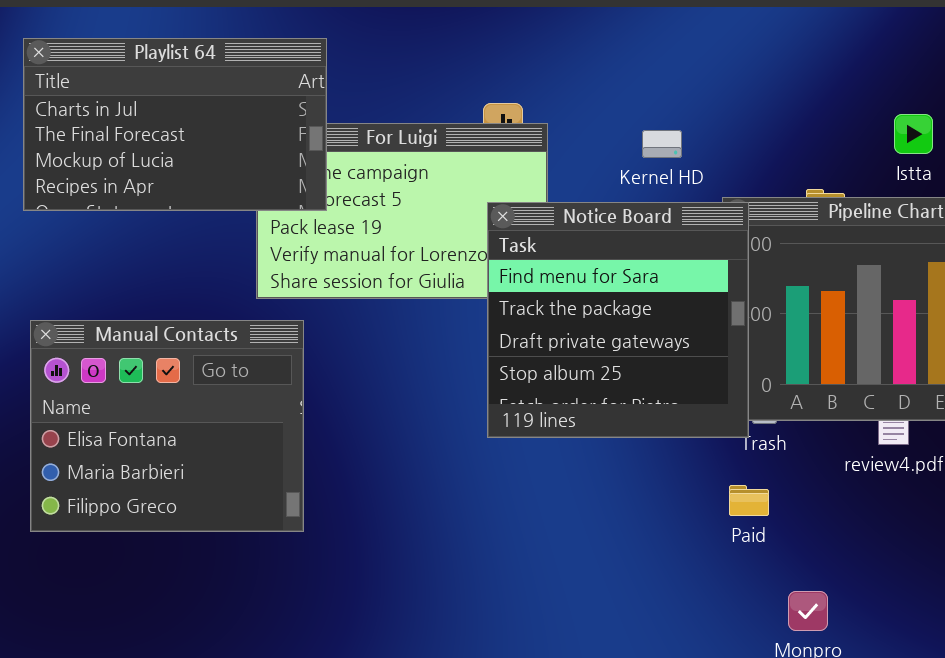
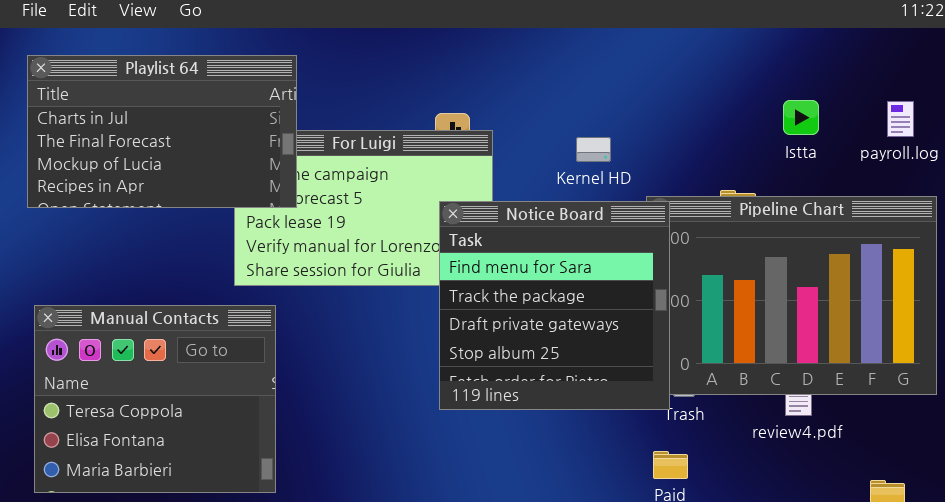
Istta: [894,114,933,154] -> [783,100,819,135], moved
Manual Contacts: [30,320,304,532] -> [34,305,276,493], scrolled up 1 row

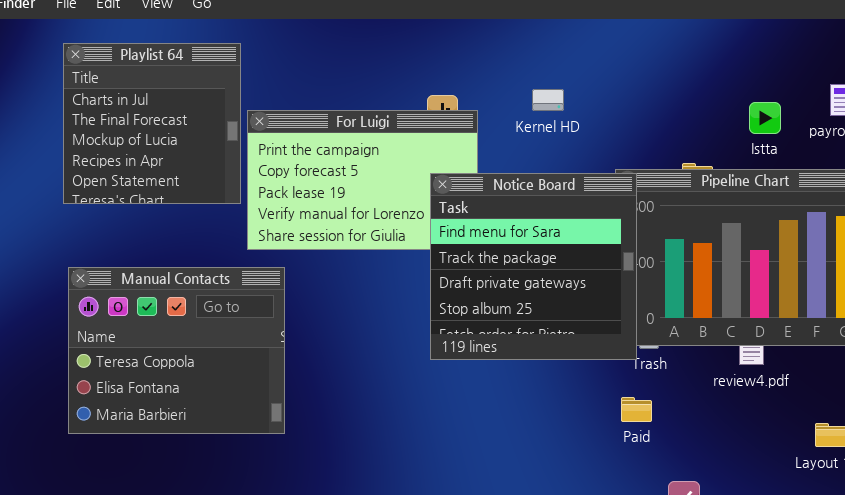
Playlist 64: [27,55,297,208] -> [63,43,241,204], resized
Istta: [783,100,819,135] -> [749,102,781,134], moved
Kernel HD: [576,137,611,162] -> [532,89,564,111], moved

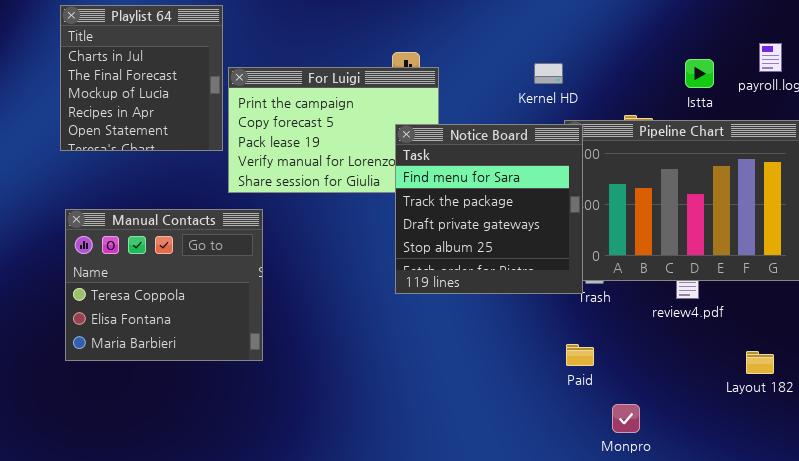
Kernel HD: [532,89,564,111] -> [534,63,563,84], moved
Paid: [621,397,652,422] -> [566,344,594,366], moved

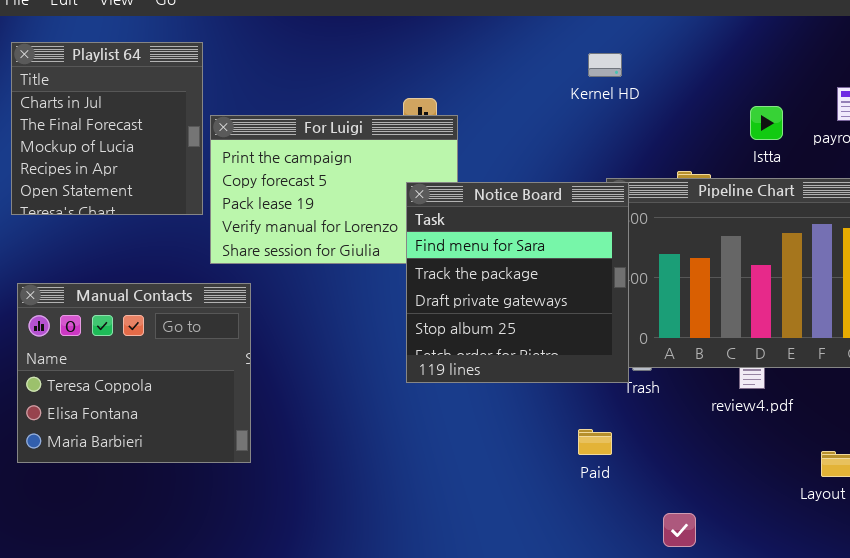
Kernel HD: [534,63,563,84] -> [588,53,622,77], moved
Paid: [566,344,594,366] -> [578,429,612,455], moved

